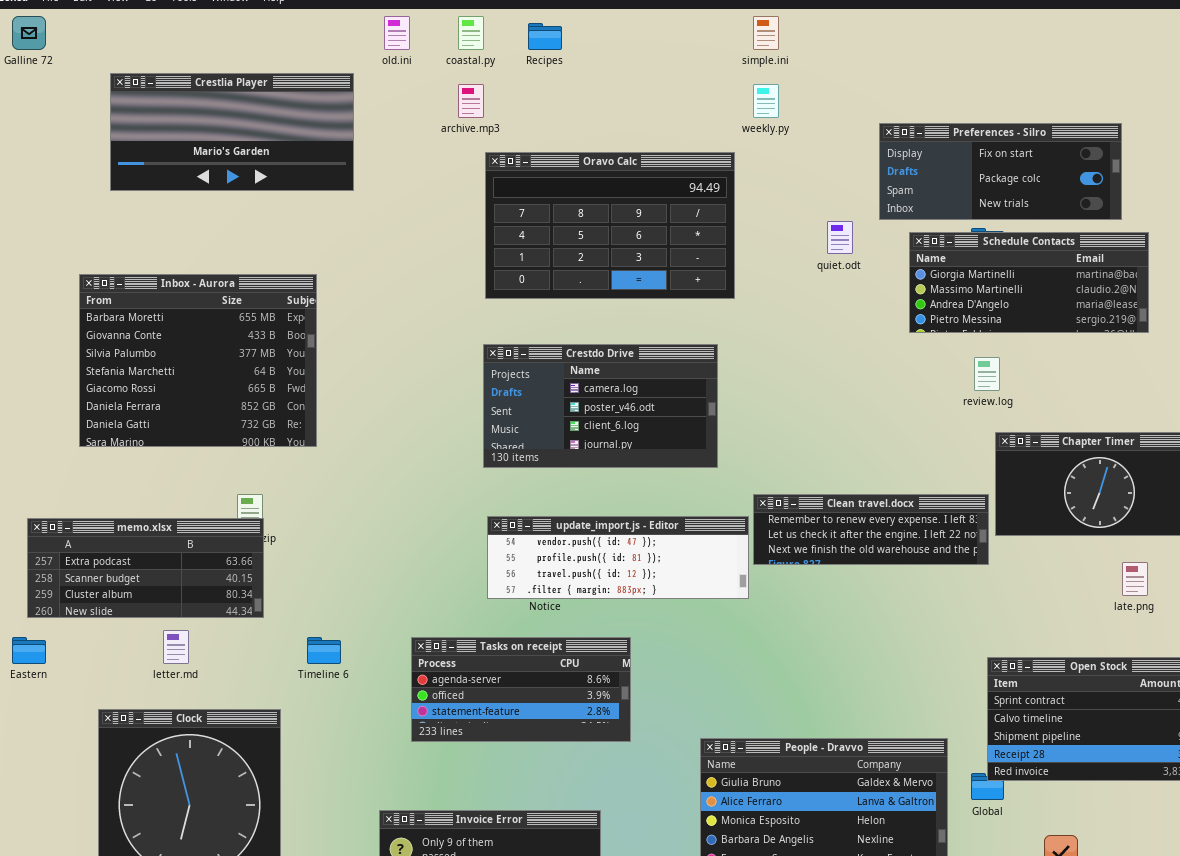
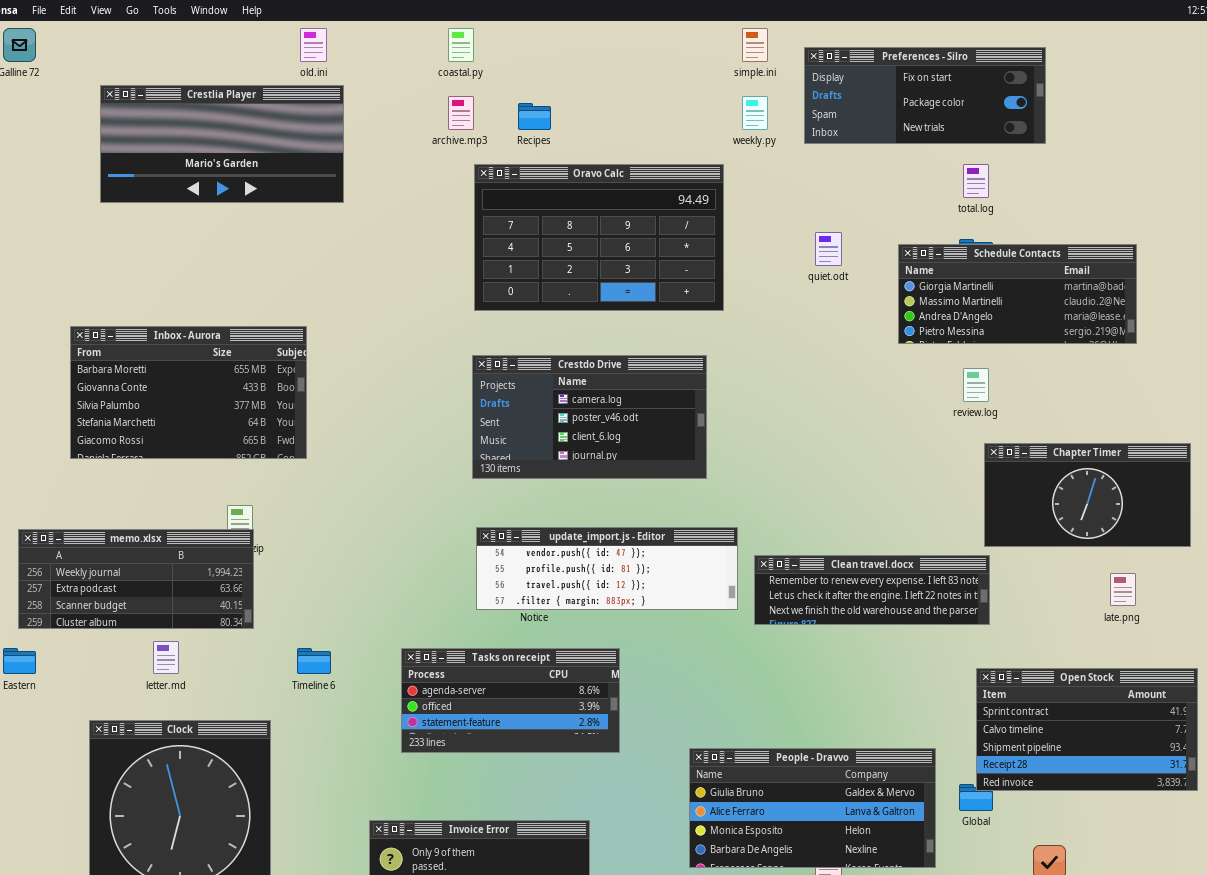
old.ini: [384,16,410,50] -> [300,28,327,62], moved
Recipes: [528,23,562,50] -> [518,103,551,130], moved
Preferences - Silro: [879,123,1122,220] -> [804,47,1046,144], moved
Inbox - Aurora: [79,274,317,447] -> [70,326,307,459], resized
Clean travel.docx: [753,494,989,565] -> [754,555,990,625], moved
memo.xlsx: [27,518,264,618] -> [18,529,254,629], scrolled up 1 row

